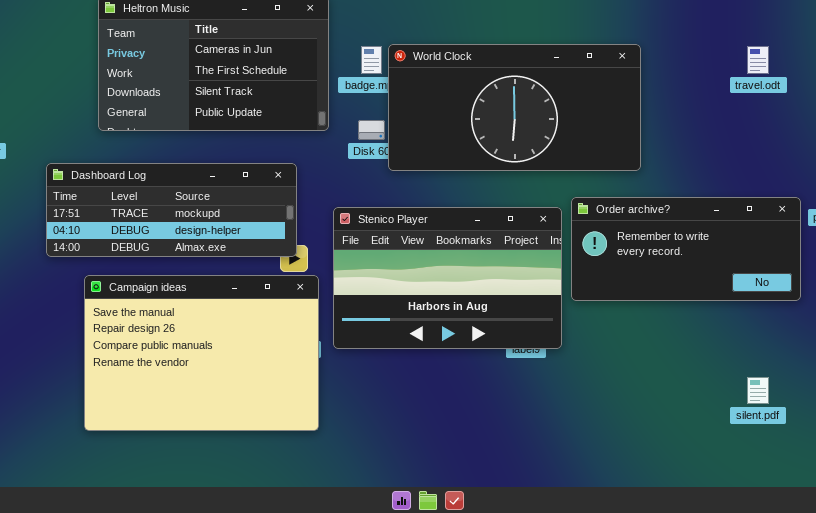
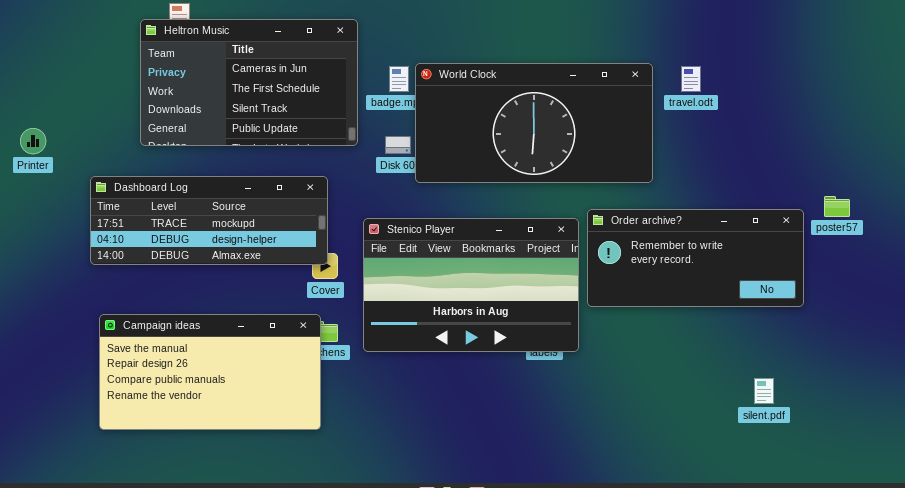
travel.odt: [747,46,769,74] -> [681,66,701,92], moved
Campaign ideas: [84,275,319,431] -> [99,314,321,430], moved, resized

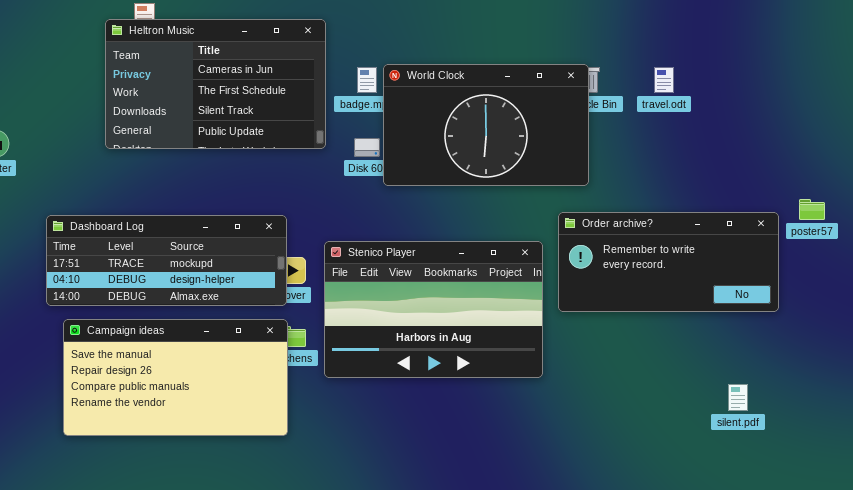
World Clock: [415,63,653,183] -> [383,64,589,186], resized
Dashboard Log: [90,176,328,265] -> [46,215,287,306], moved
Stenico Player: [363,218,579,352] -> [324,241,543,378], moved

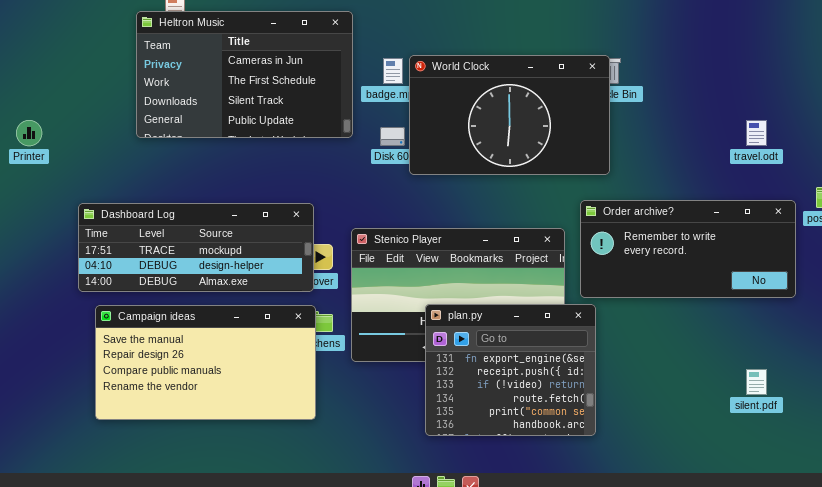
travel.odt: [654,67,674,93] -> [746,120,767,146], moved
plan.py: none -> [425,304,596,436], opened

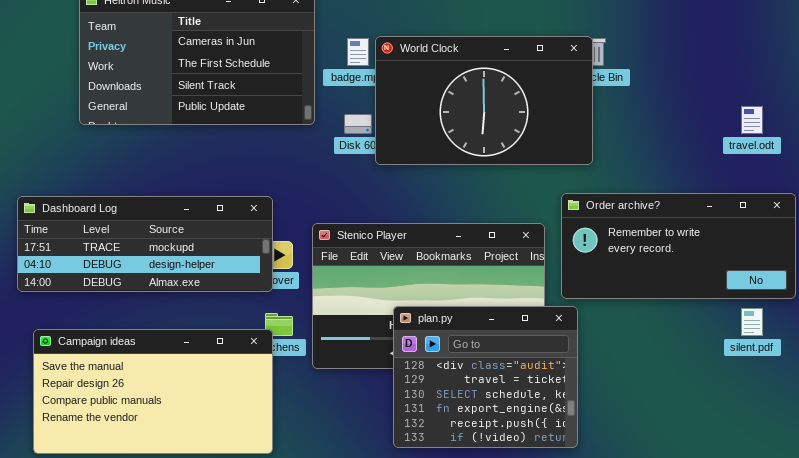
plan.py: [425,304,596,436] -> [393,306,578,448], scrolled up 3 rows
Campaign ideas: [95,305,316,420] -> [33,329,273,454], moved
silent.pdf: [746,369,767,395] -> [741,308,763,336], moved

